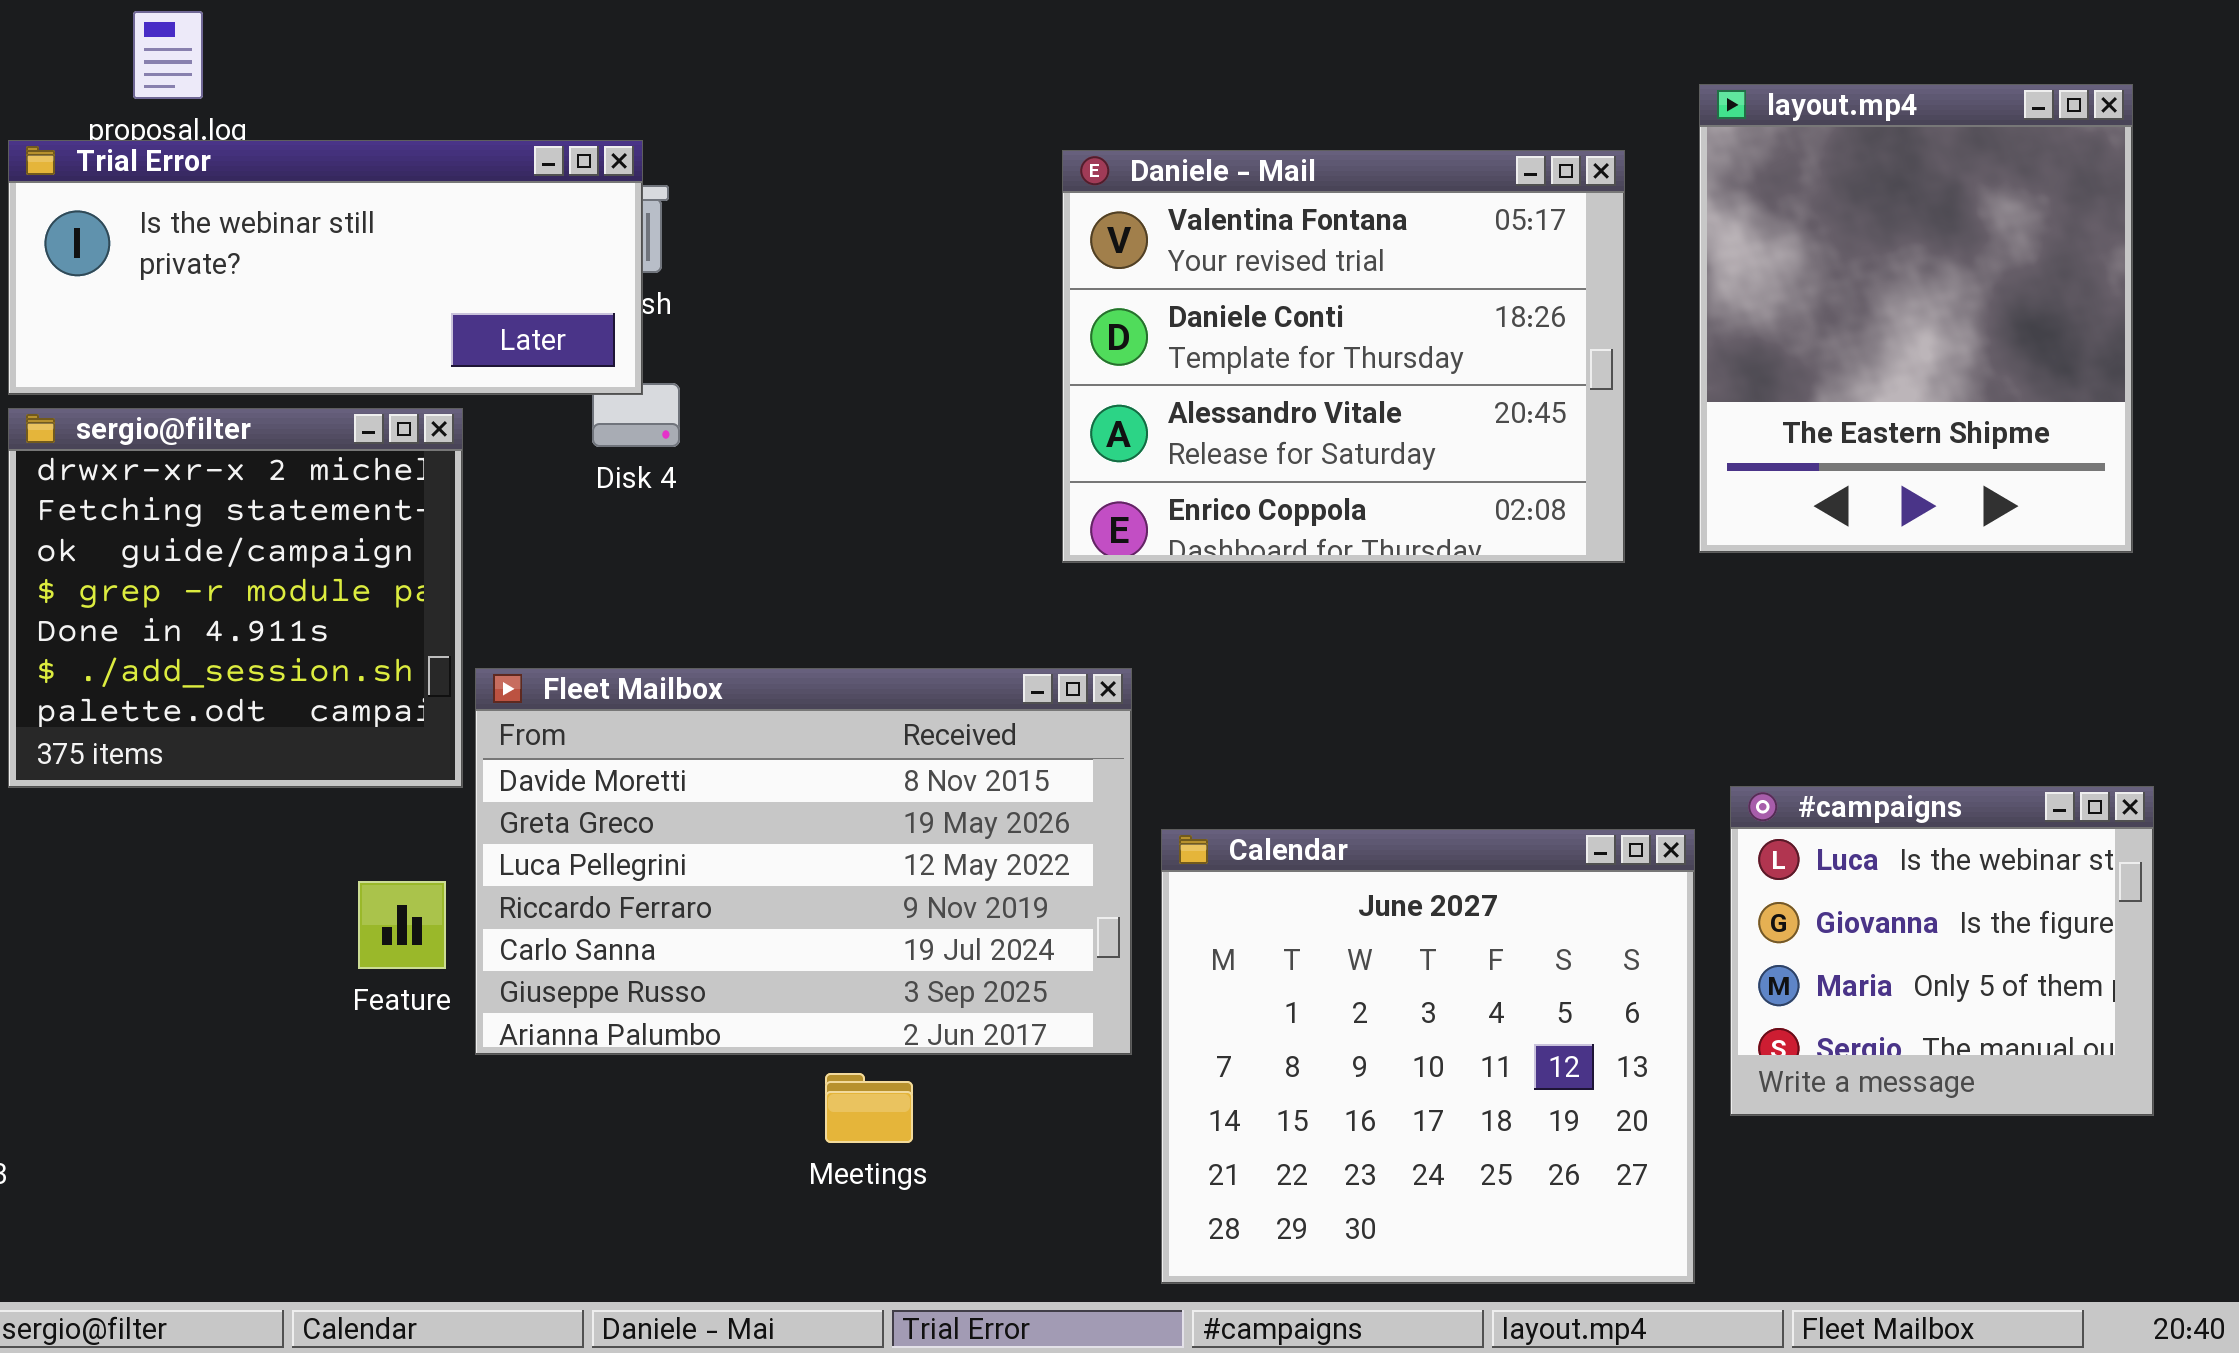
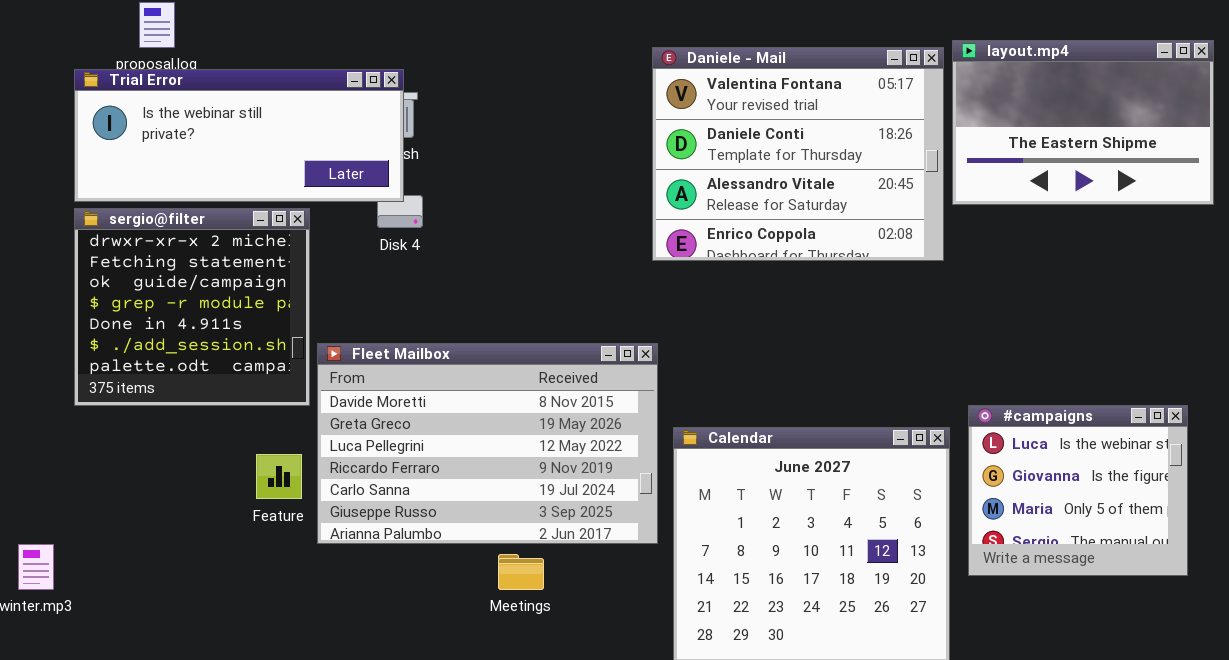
layout.mp4: [1699,84,2133,553] -> [952,40,1214,205], resized
Daniele - Mail: [1062,150,1625,563] -> [652,47,944,261], moved

